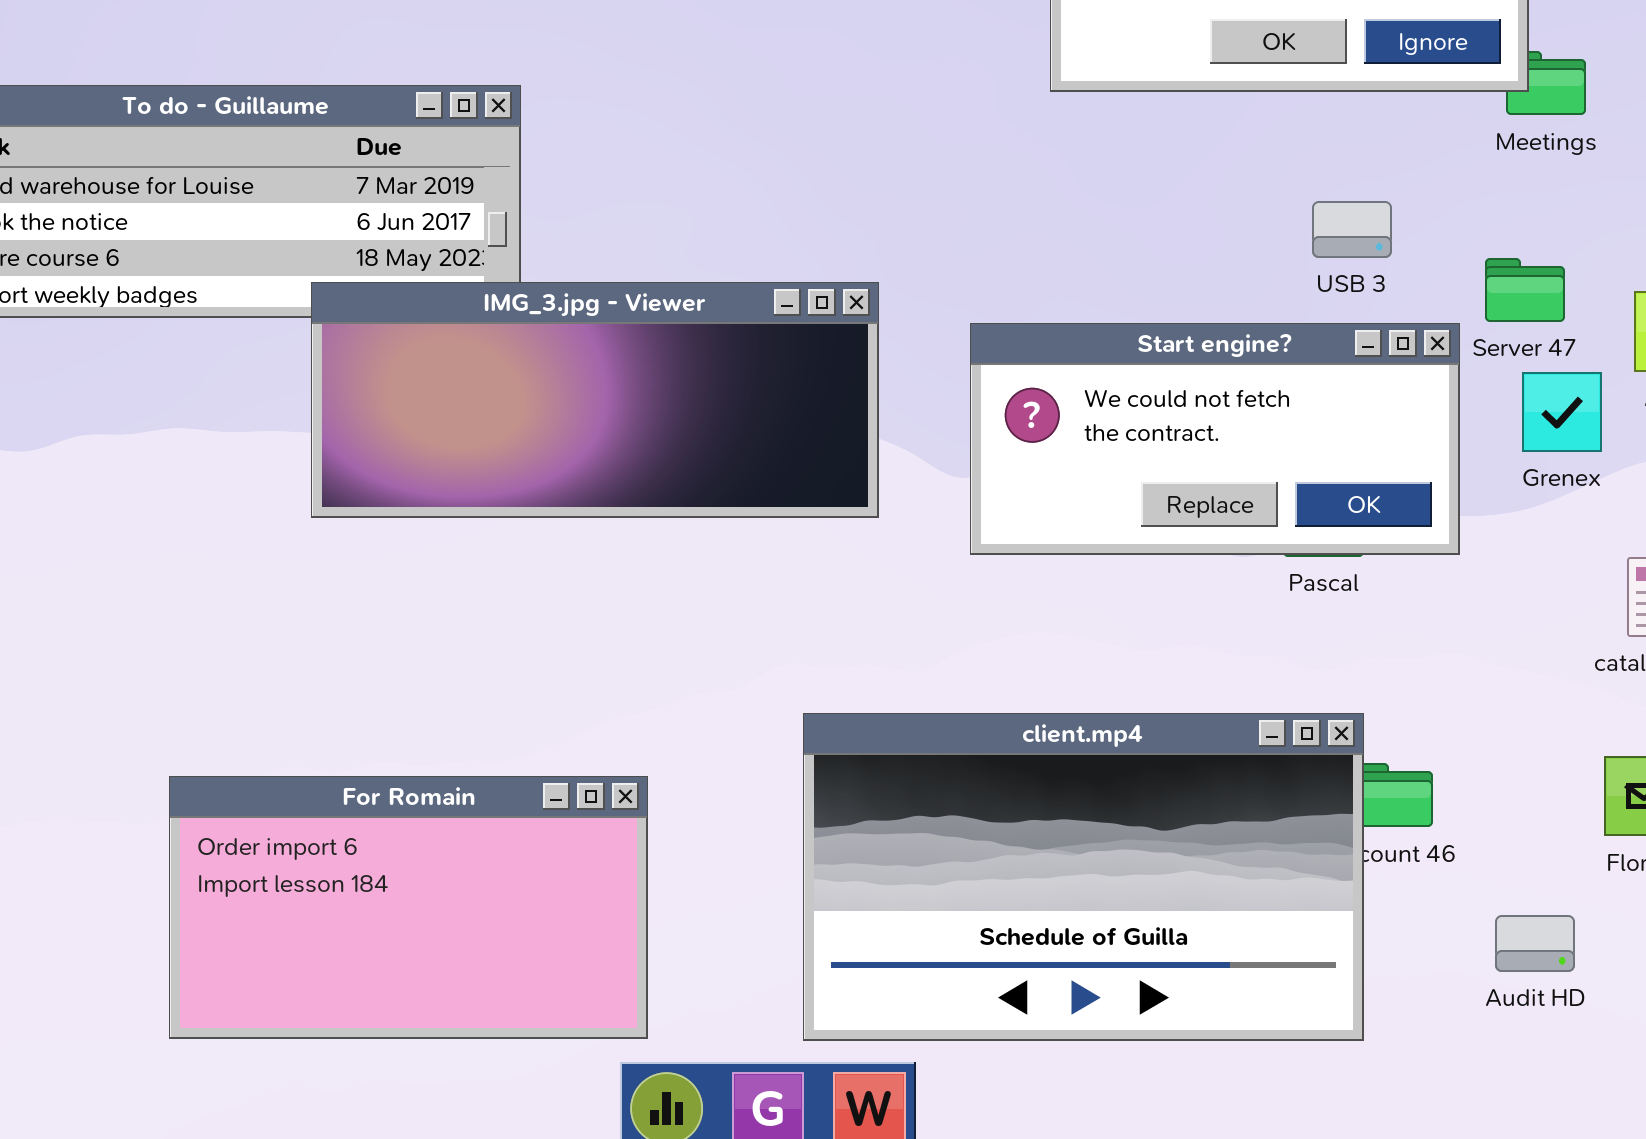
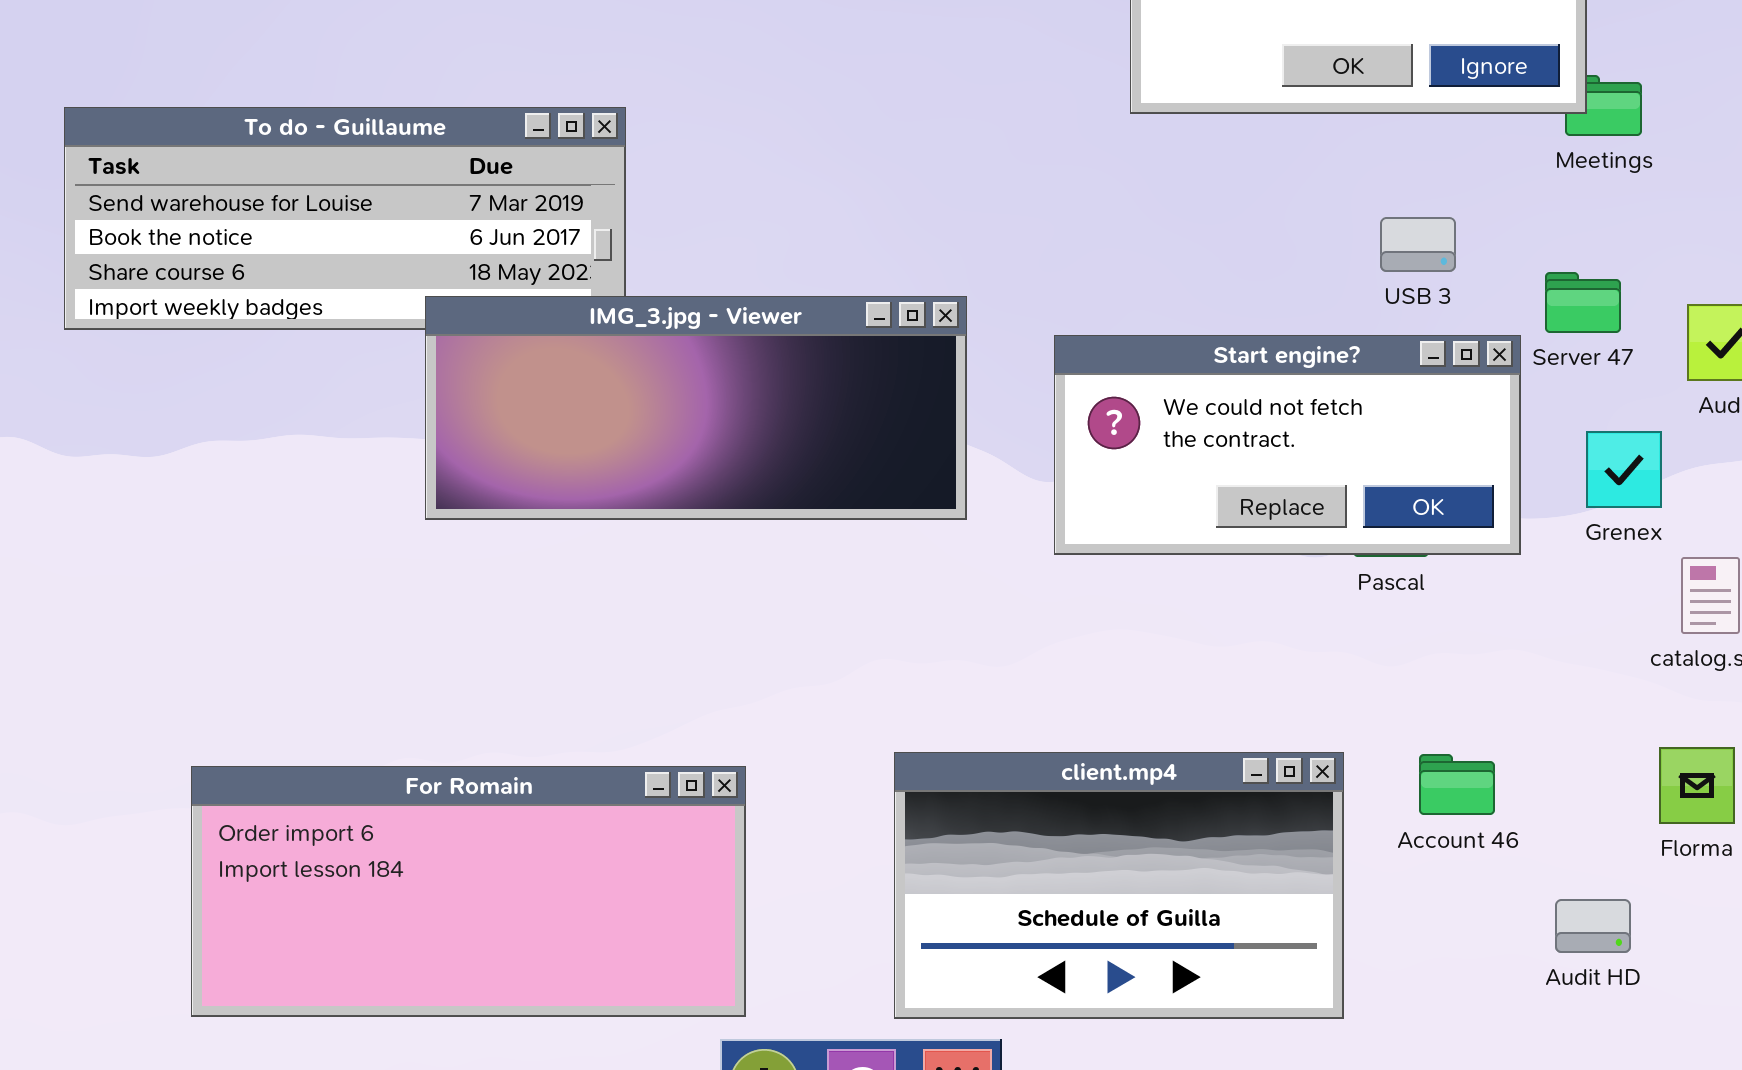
Grenex: [1522,372,1602,452] -> [1586,431,1662,508], moved
client.mp4: [803,713,1364,1041] -> [894,752,1344,1019], resized
For Romain: [169,776,648,1039] -> [191,766,746,1017], resized

